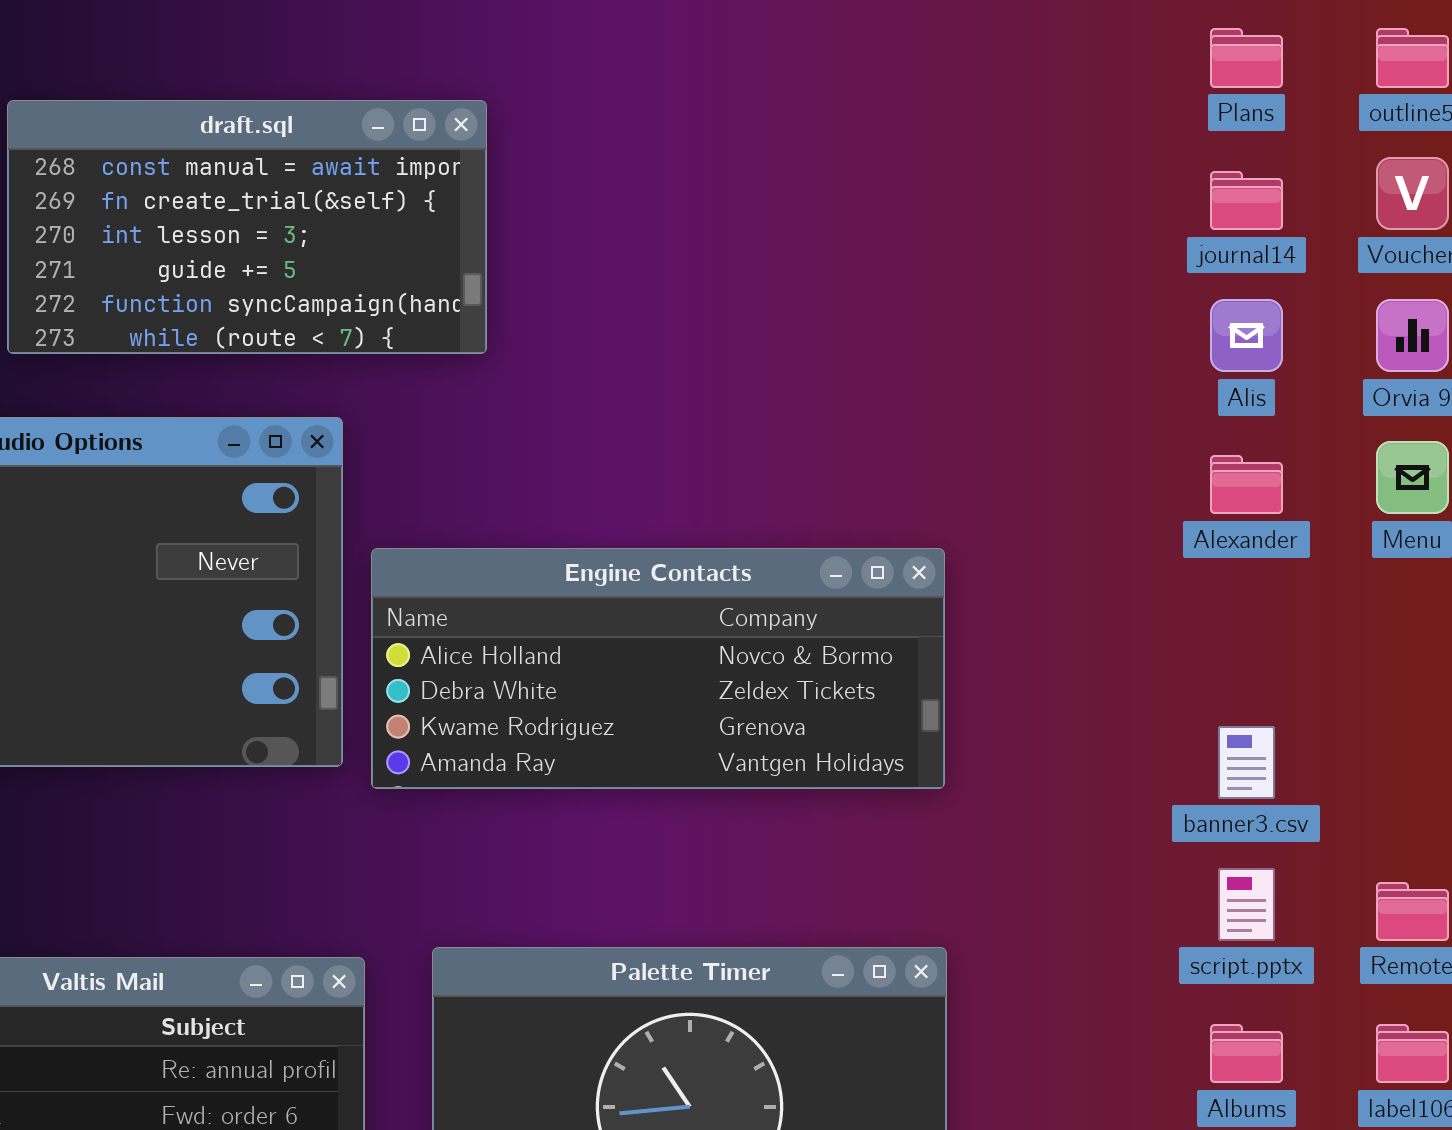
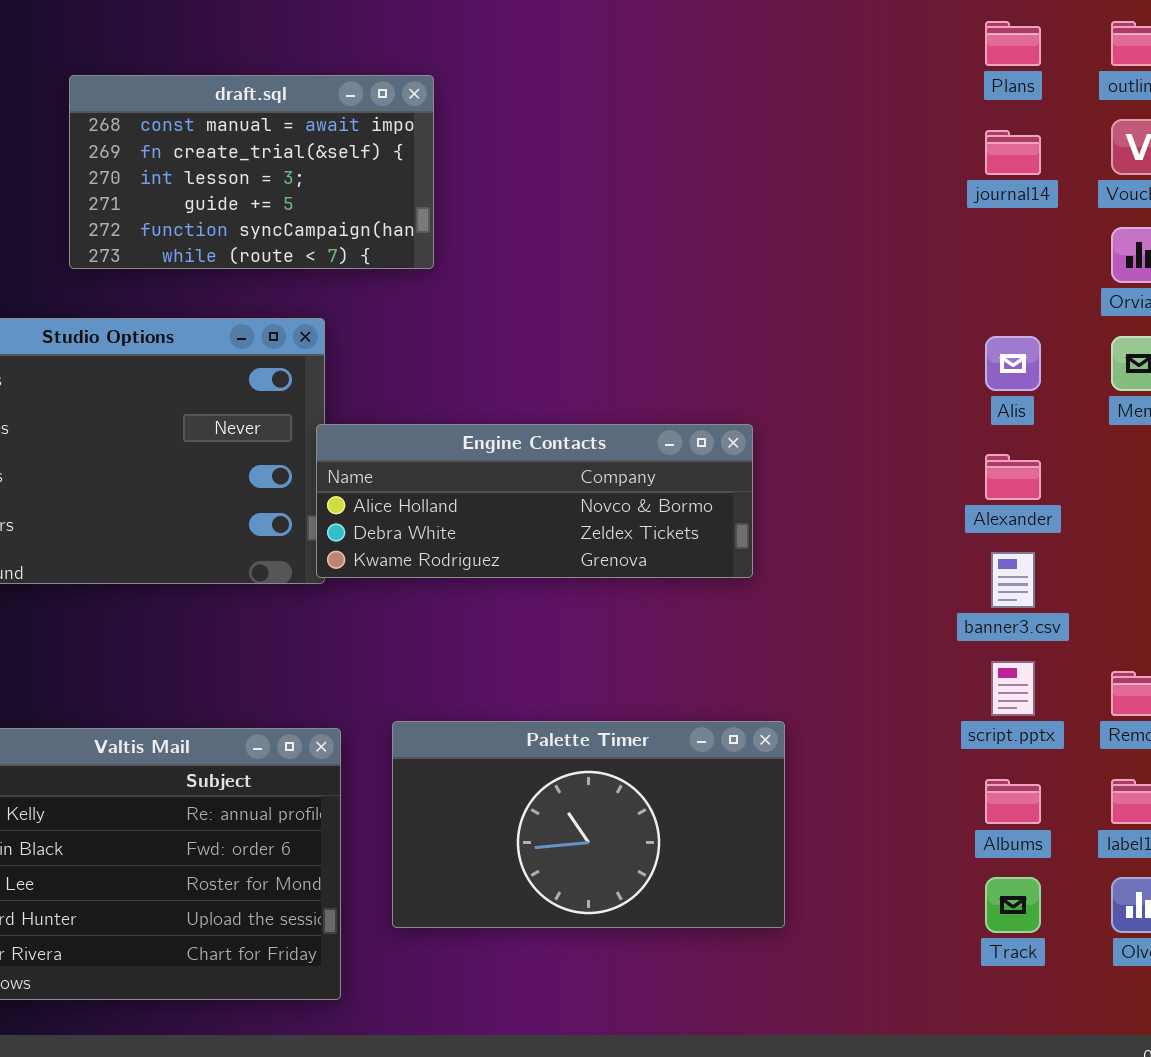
Alis: [1210,299,1283,372] -> [985,336,1041,391], moved
Alexander: [1210,455,1283,514] -> [985,454,1041,500], moved
Engine Contacts: [371,548,945,789] -> [316,424,753,578], moved, resized

